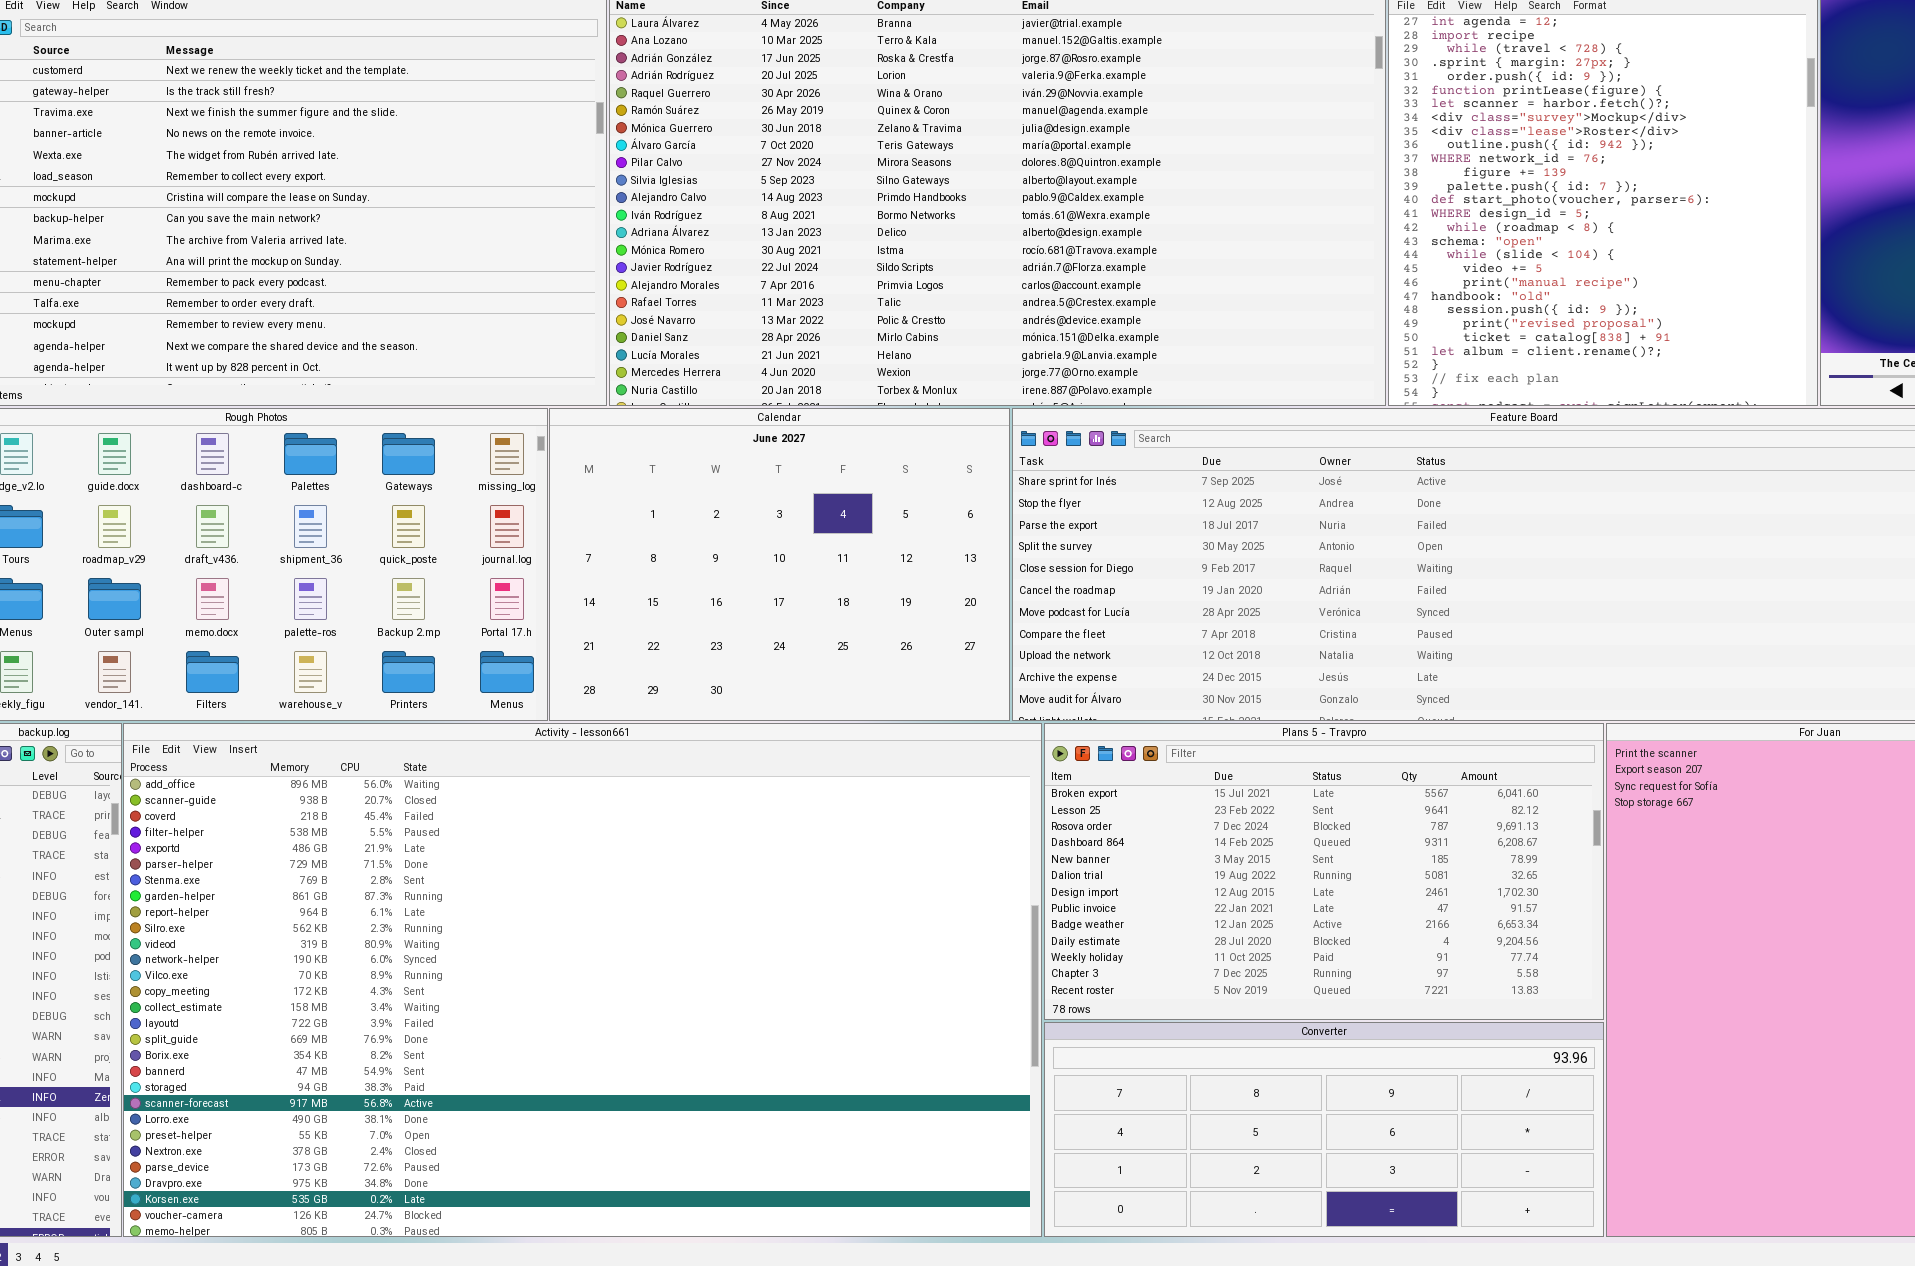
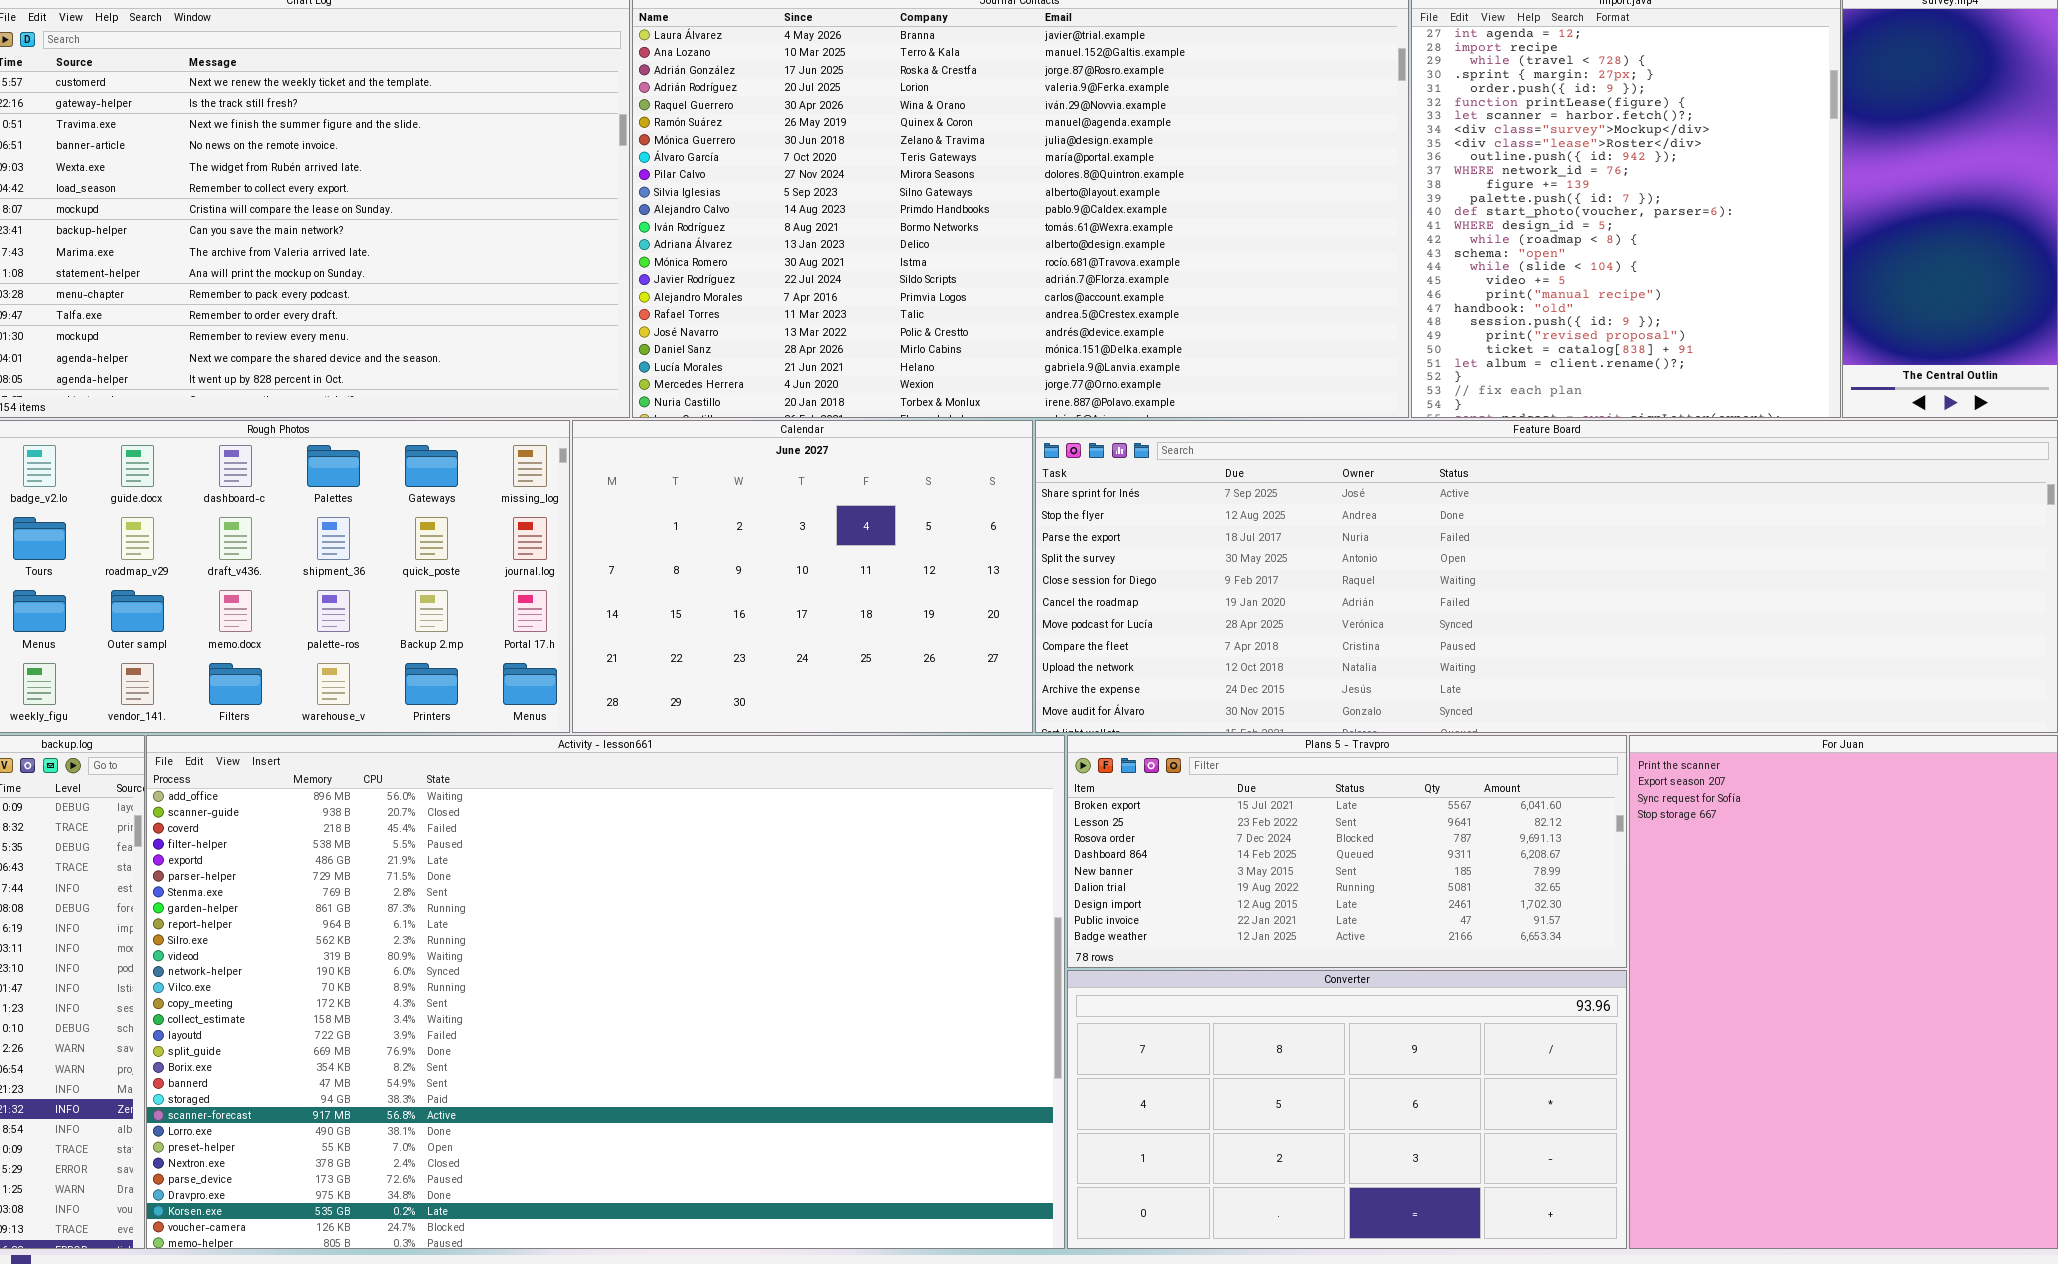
Plans 5 - Travpro: [1044,723,1604,1020] -> [1067,735,1627,968], resized
Converter: [1044,1022,1604,1237] -> [1067,970,1627,1249], resized

